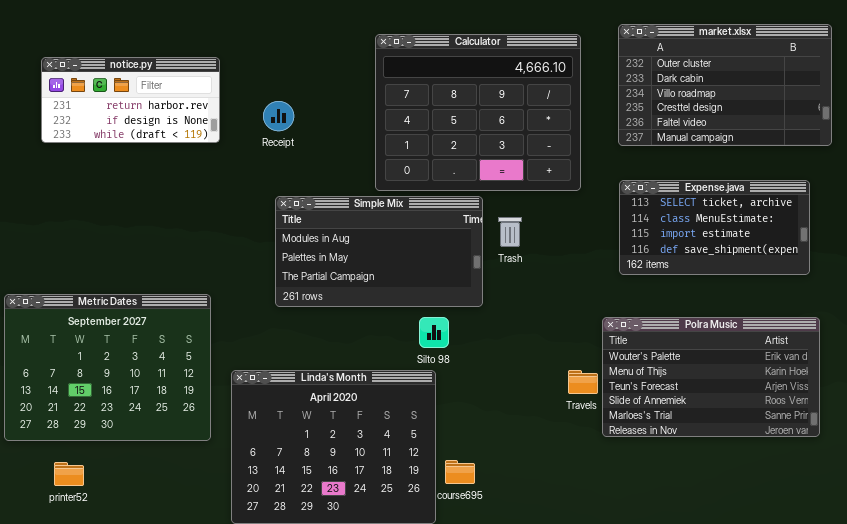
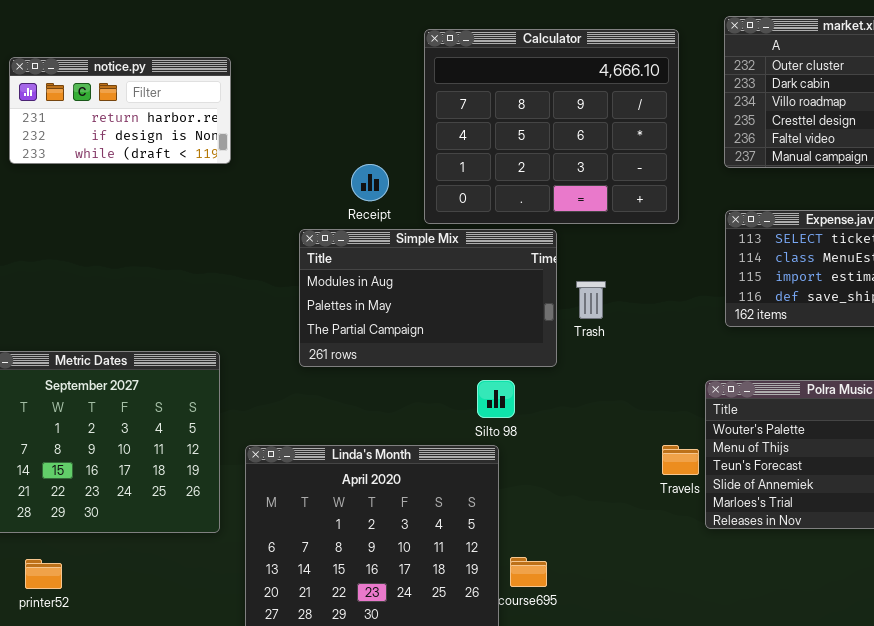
Receipt: [263,101,294,131] -> [351,164,389,201], moved
Trash: [498,217,522,247] -> [576,281,606,319], moved

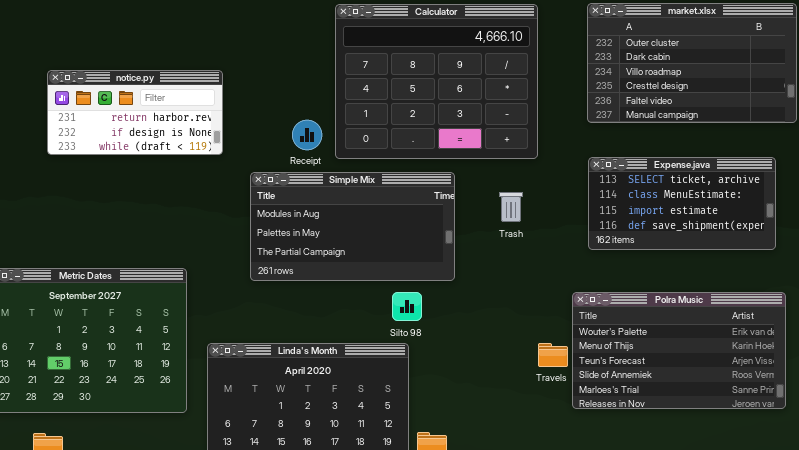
Calculator: [424,29,679,224] -> [335,4,538,159], moved
notice.py: [9,57,231,164] -> [47,70,223,155], moved
Trash: [576,281,606,319] -> [499,192,523,222], moved

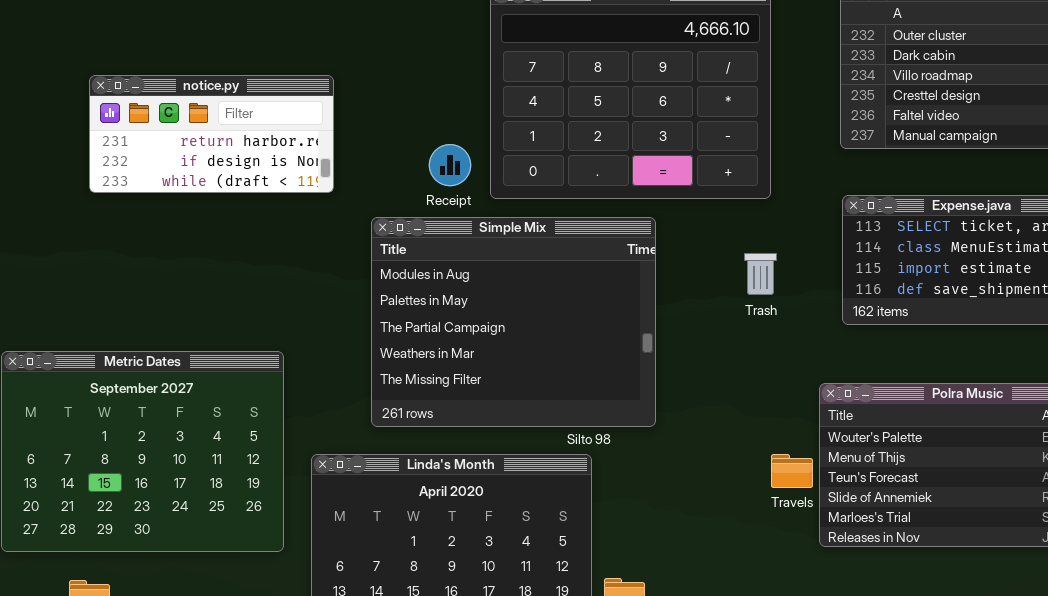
Simple Mix: [250,172,455,281] -> [371,217,656,427], resized
Trash: [499,192,523,222] -> [744,253,777,295], moved

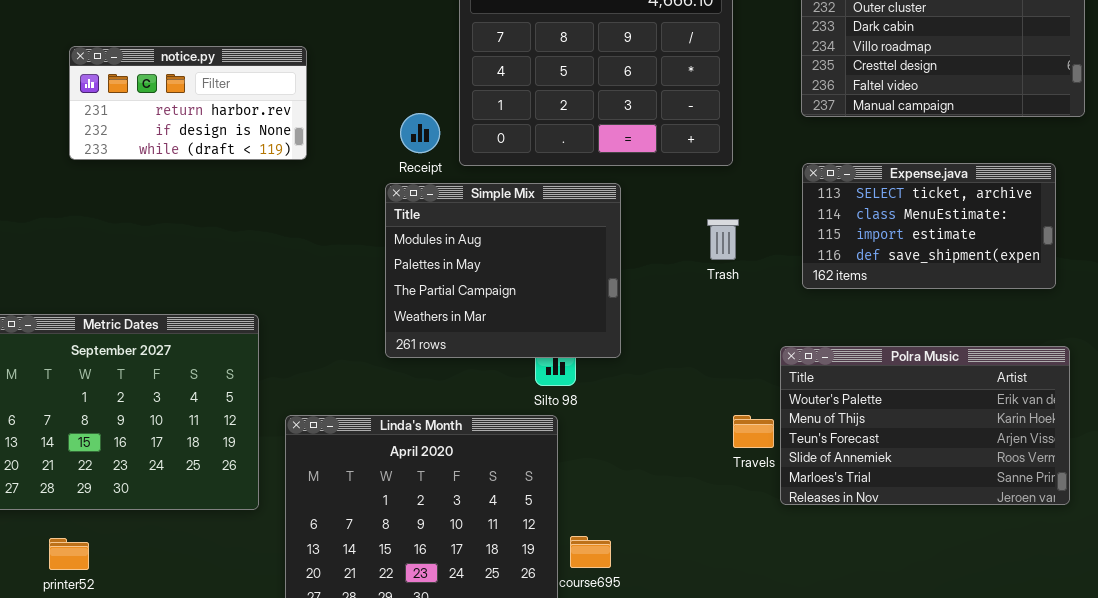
Simple Mix: [371,217,656,427] -> [385,183,621,358], resized

